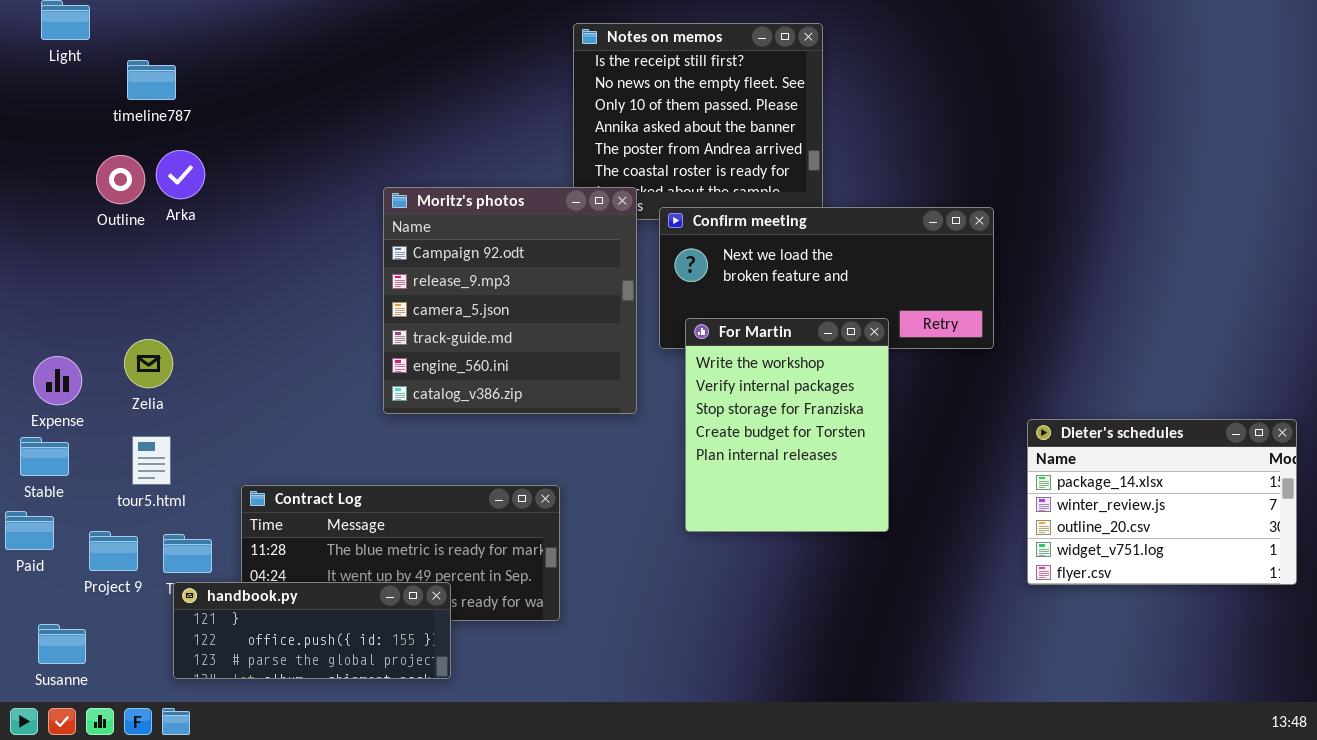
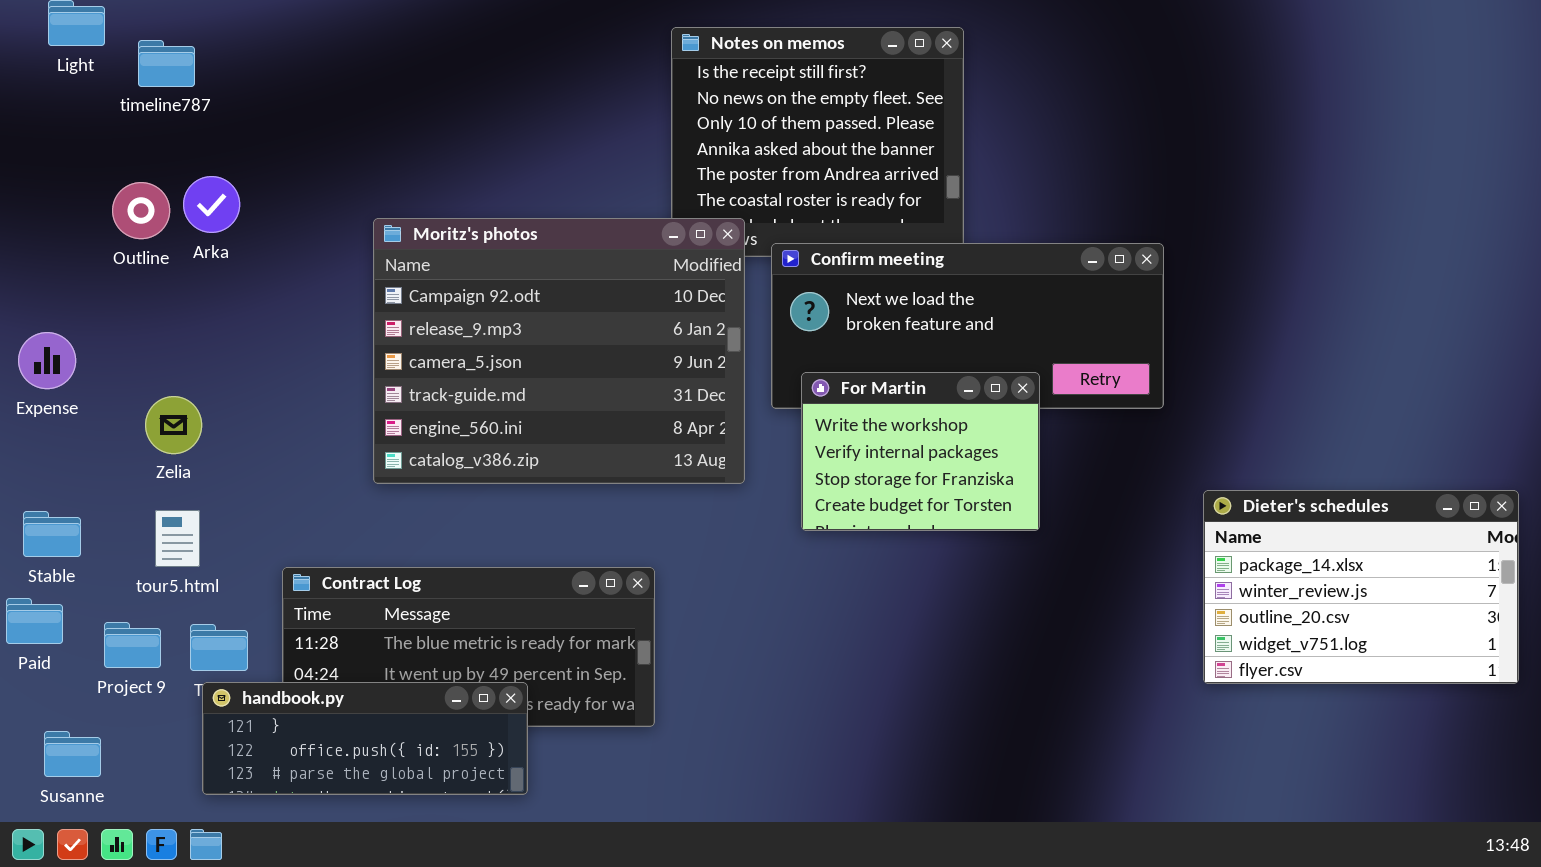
timeline787: [127,60,176,100] -> [138,40,195,87], moved
Moritz's photos: [383,187,637,414] -> [373,218,745,484], resized
For Martin: [685,318,889,532] -> [801,372,1040,531], resized
Expense: [33,356,82,405] -> [18,332,76,389], moved

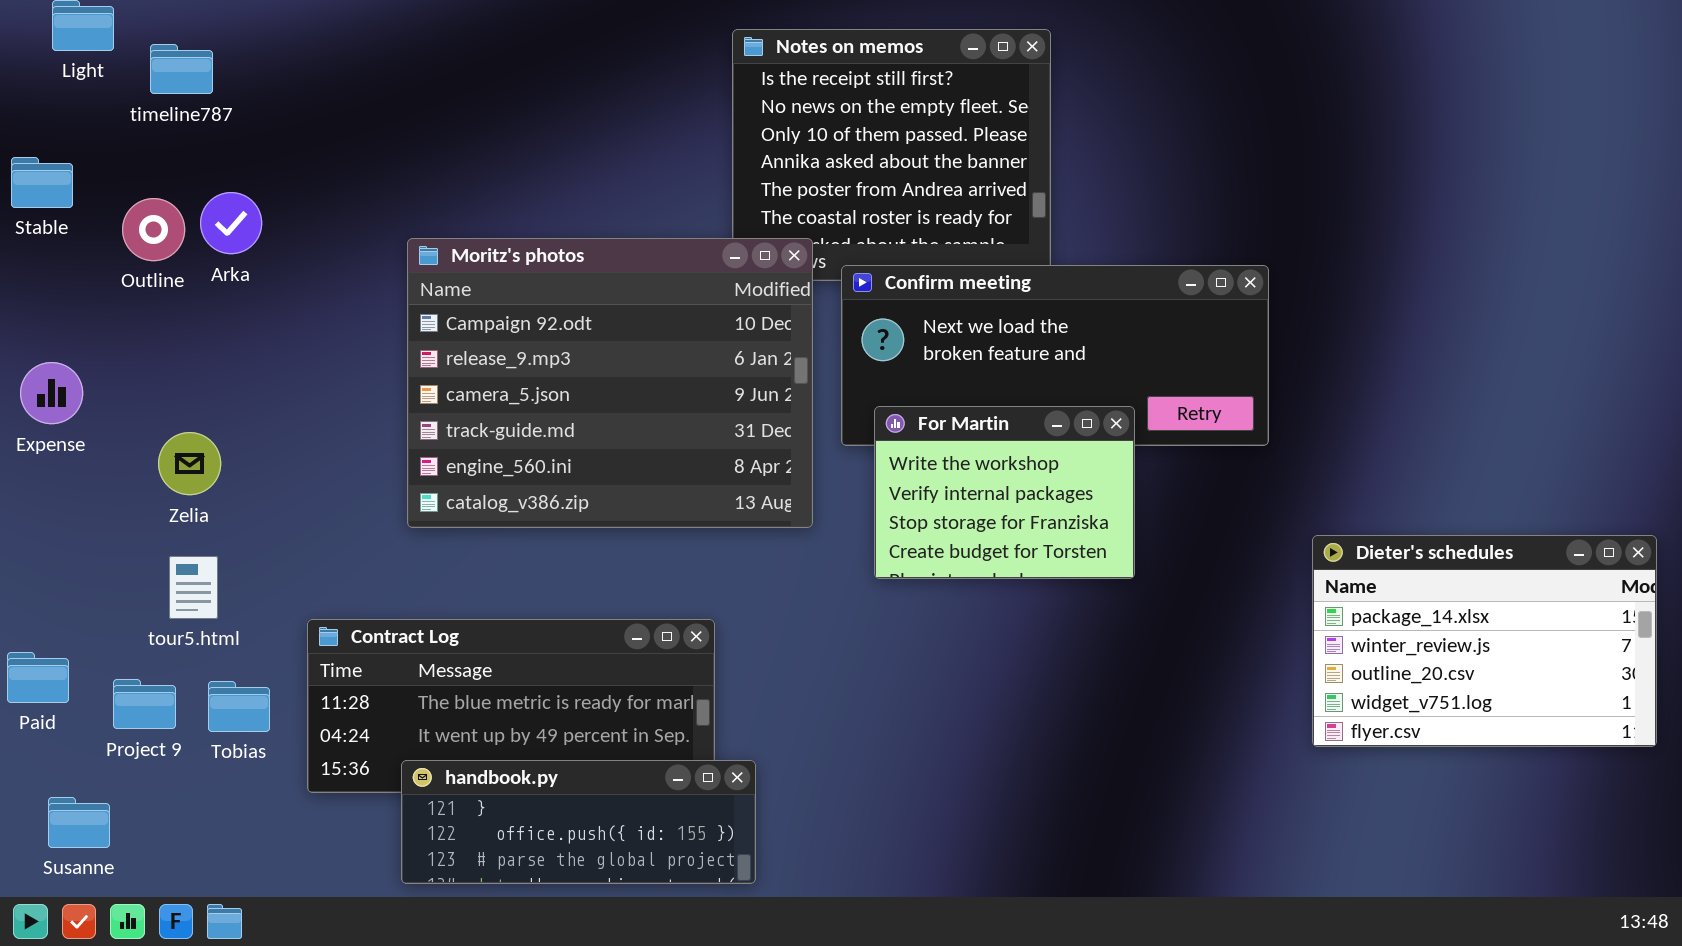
Stable: [23,511,81,557] -> [11,157,73,208], moved
handbook.py: [202,682,528,795] -> [401,760,756,884], moved

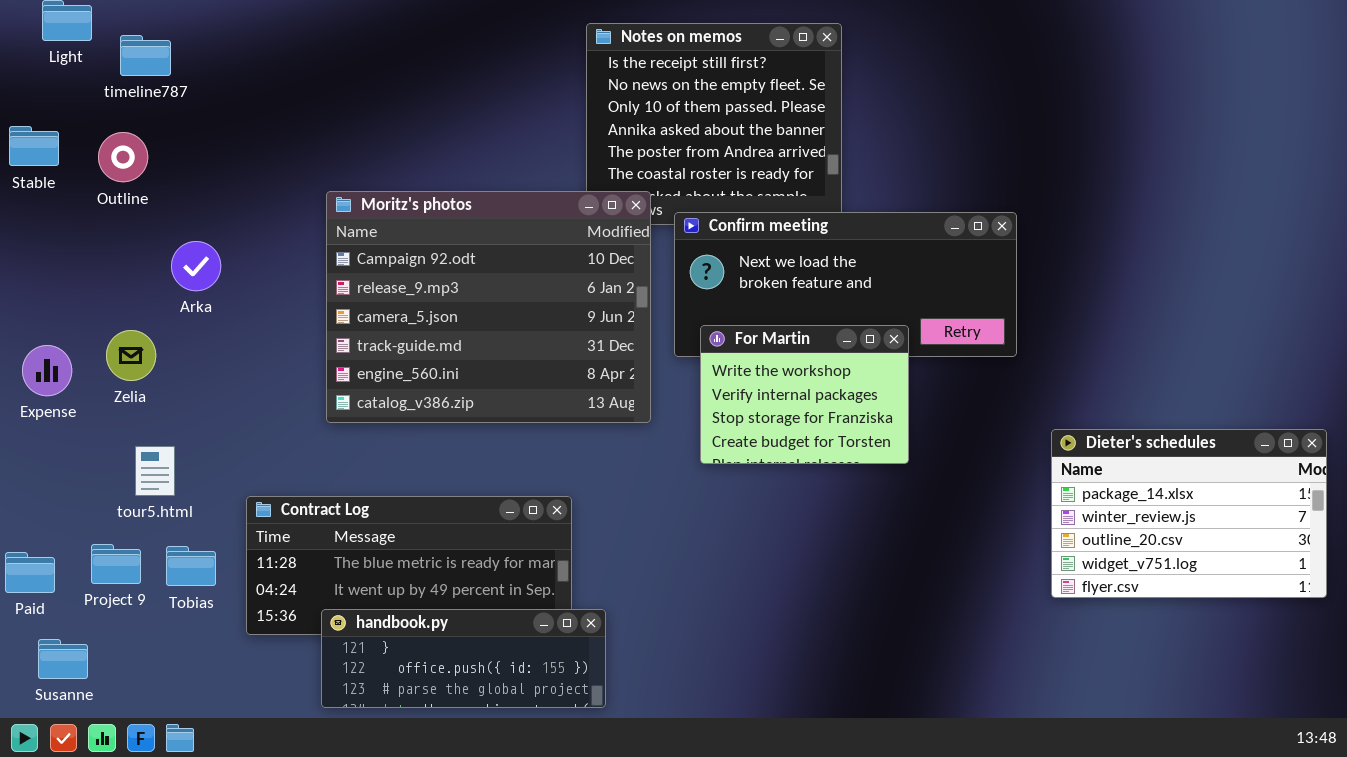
Arka: [200,192,262,254] -> [171,241,221,291], moved
Outline: [122,198,185,261] -> [98,132,148,182], moved
Expense: [20,362,83,424] -> [22,345,72,396], moved
Zelia: [158,432,221,495] -> [106,330,156,381], moved
Paid: [7,652,69,703] -> [5,552,55,593], moved

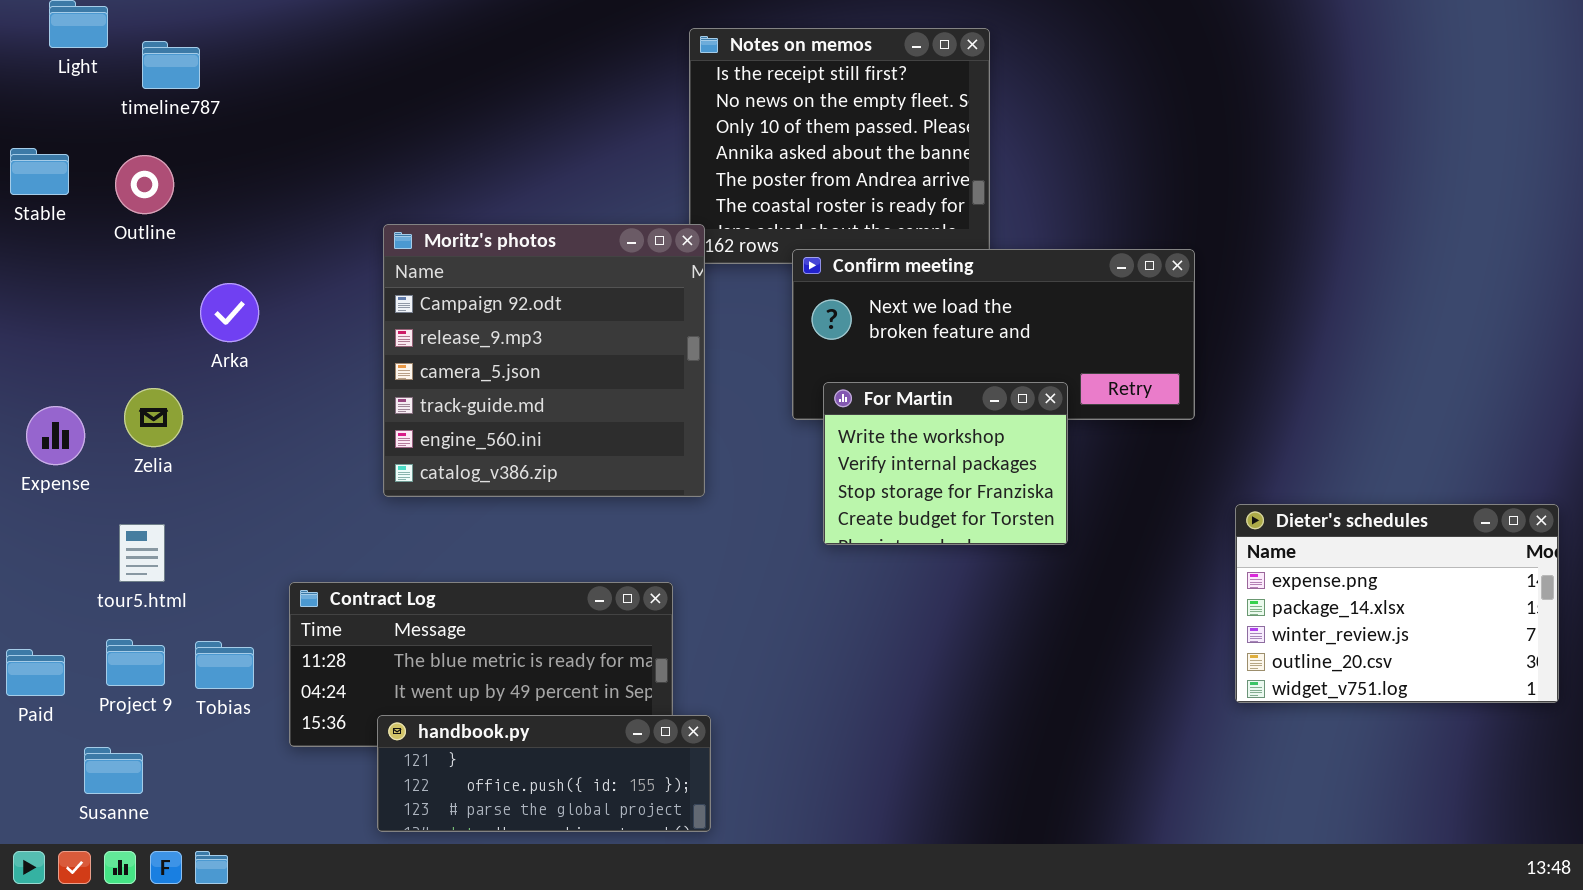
Moritz's photos: [326,191,651,423] -> [383,224,705,497], resized
Dieter's schedules: [1051,429,1327,598] -> [1235,504,1559,703], scrolled up 1 row
tour5.html: [135,446,175,496] -> [119,524,165,582], moved
Susanne: [38,639,88,679] -> [84,747,143,794], moved

